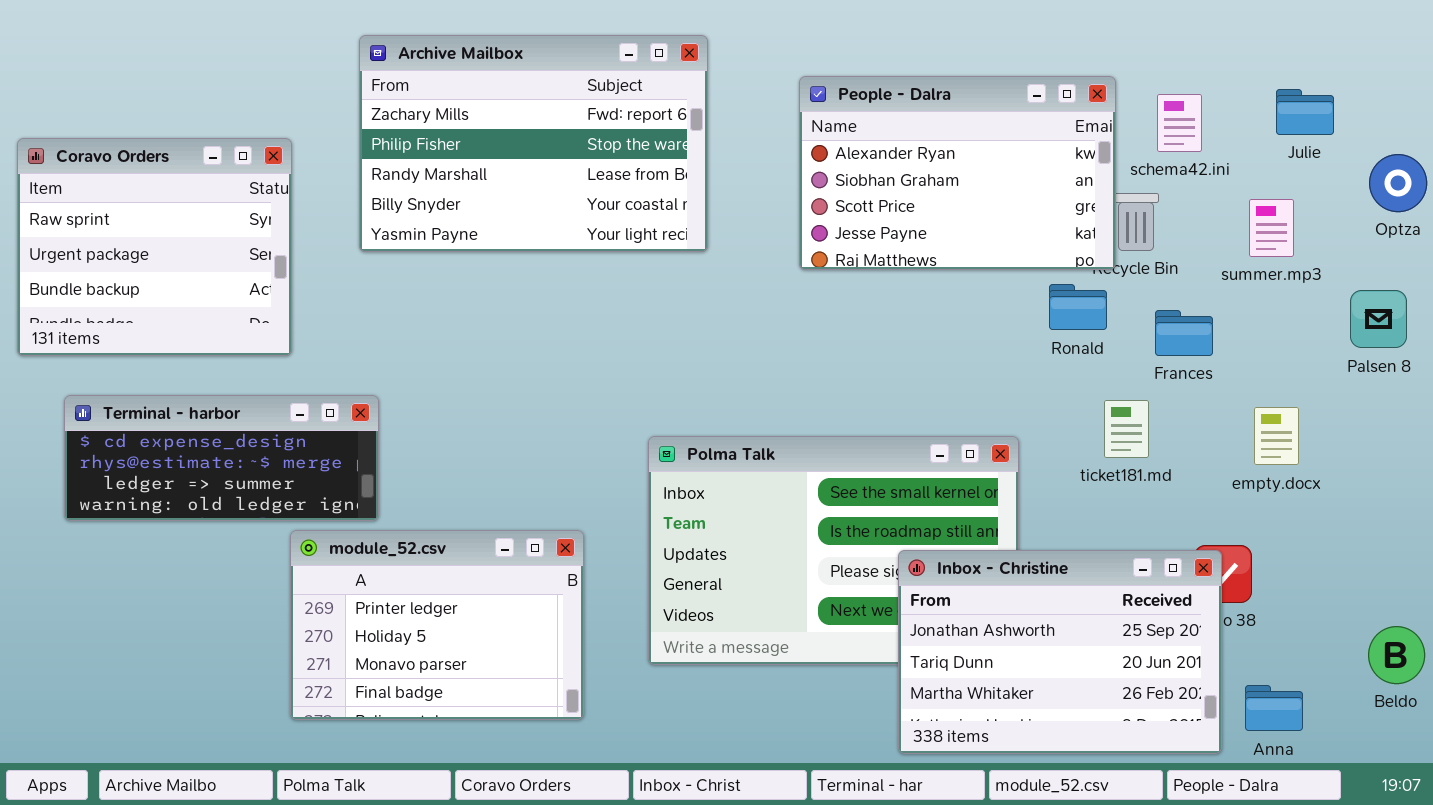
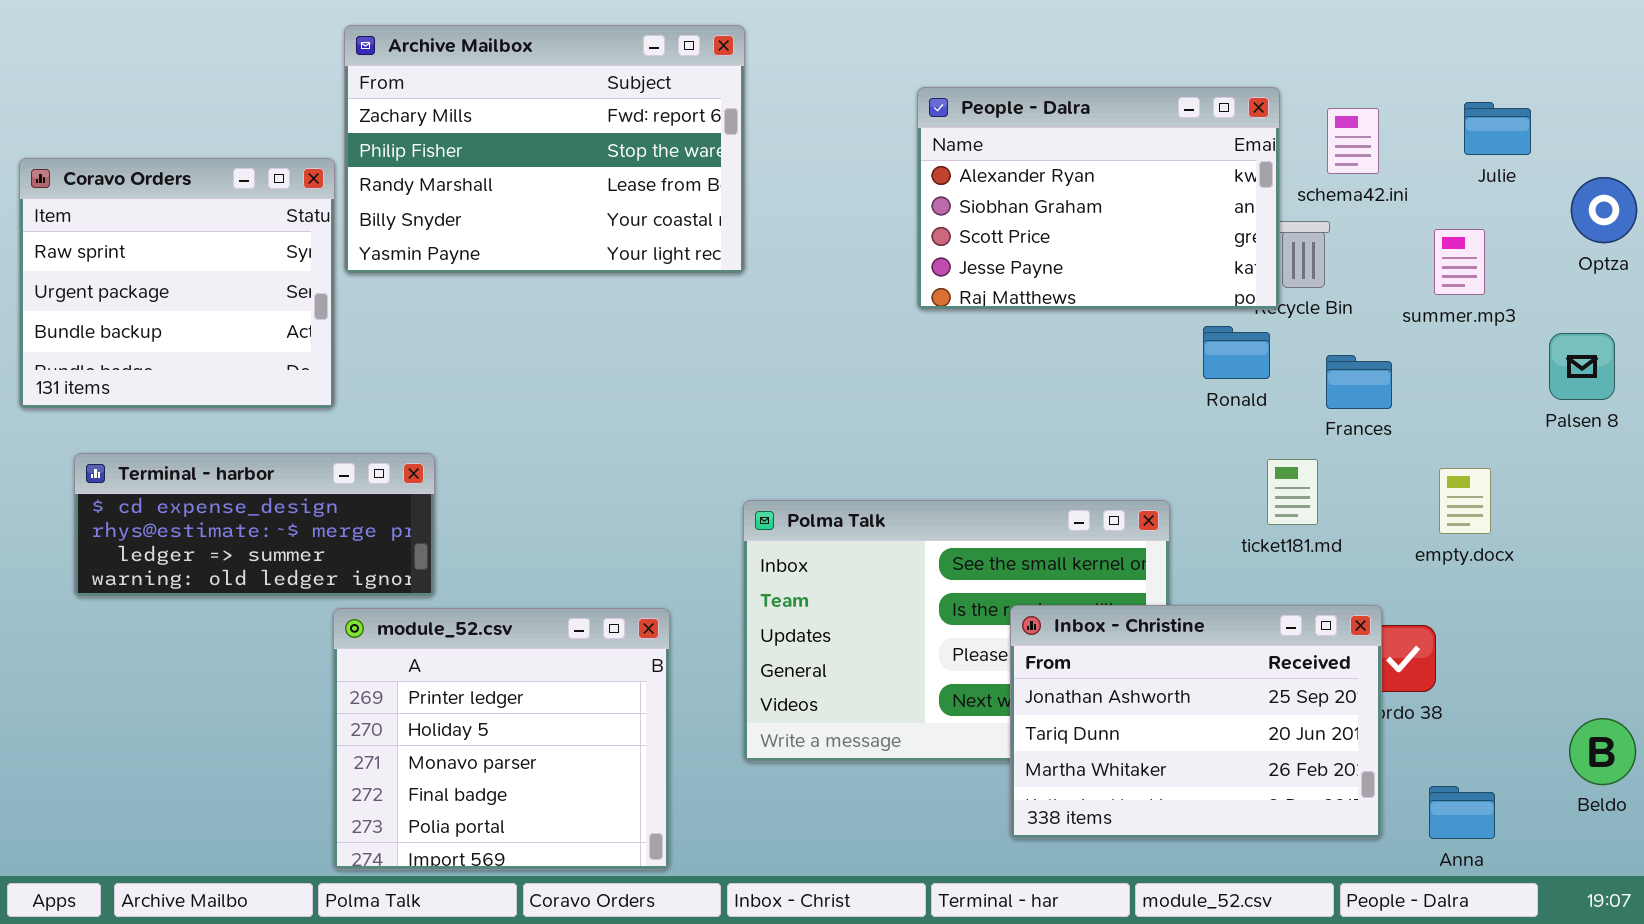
Archive Mailbox: [359,35,708,252] -> [344,25,745,274], moved
module_52.csv: [290,530,584,720] -> [333,608,670,870], resized
Inbox - Christine: [898,550,1222,754] -> [1010,605,1382,839], moved

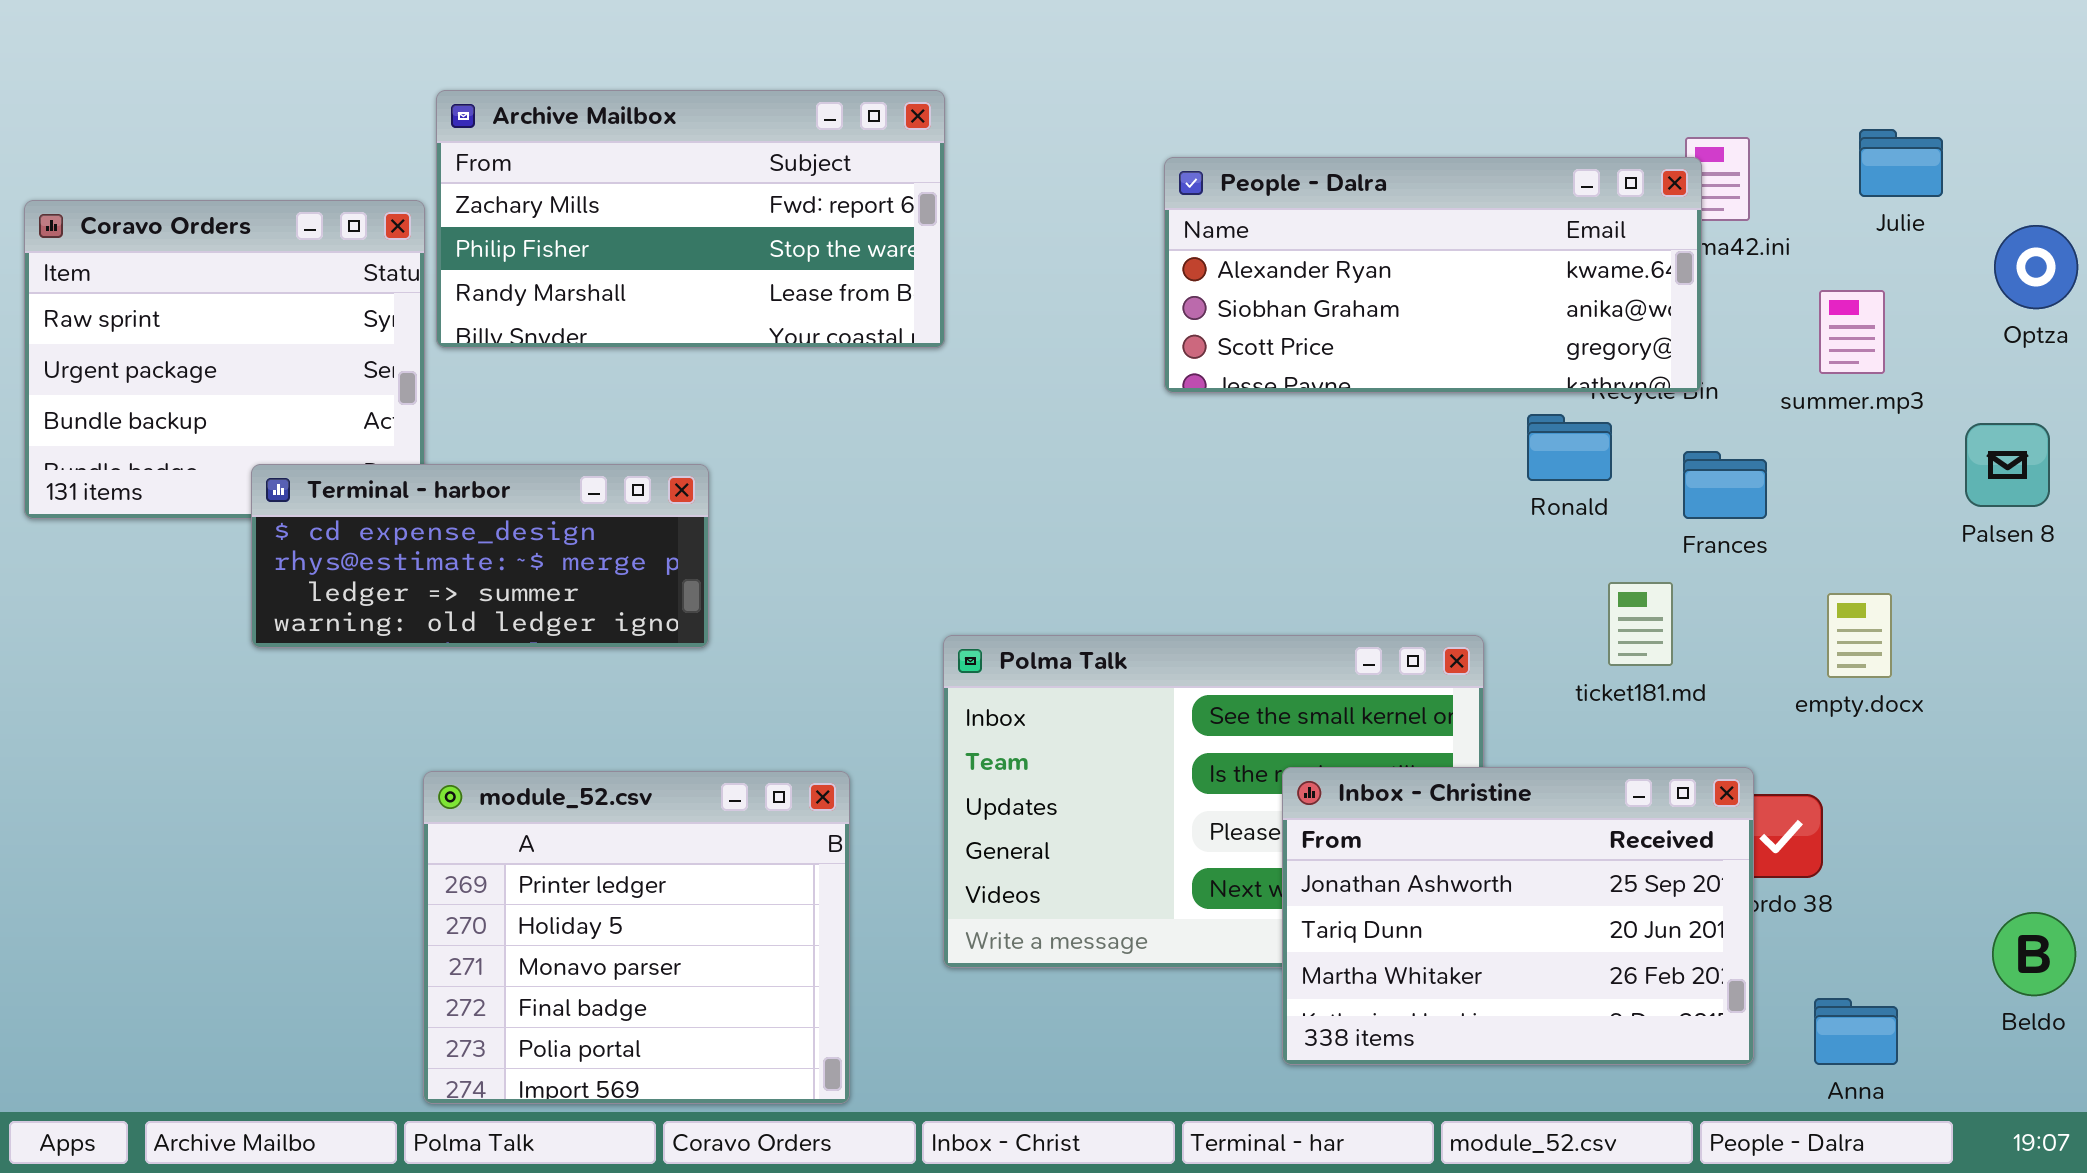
Archive Mailbox: [344,25,745,274] -> [436,90,945,348], resized
People - Dalra: [917,87,1280,310] -> [1164,157,1702,393], resized
Terminal - harbor: [74,453,435,597] -> [251,464,709,648], moved

